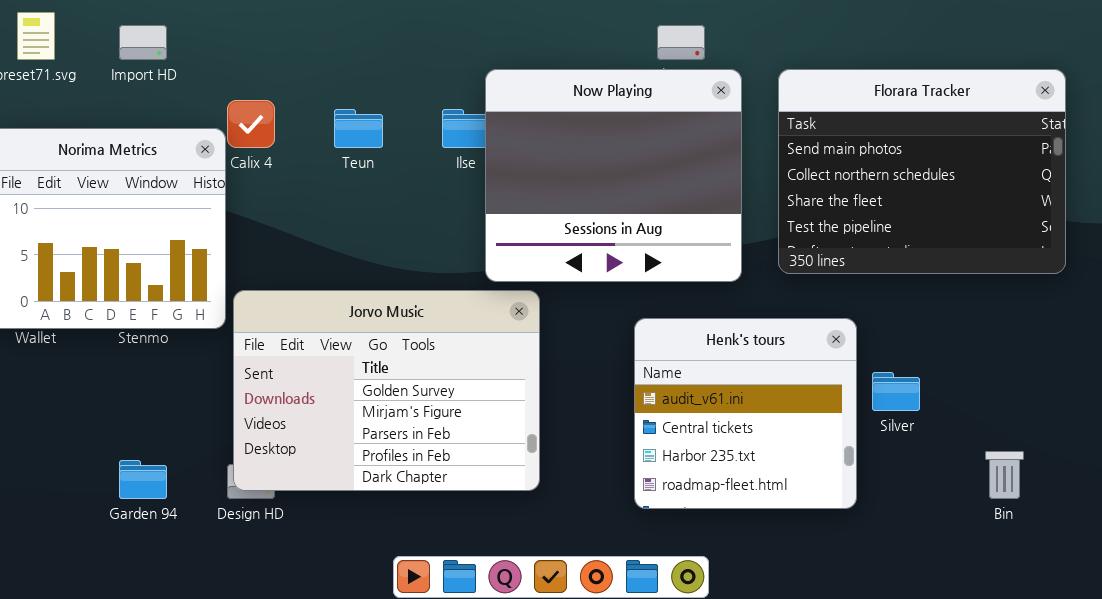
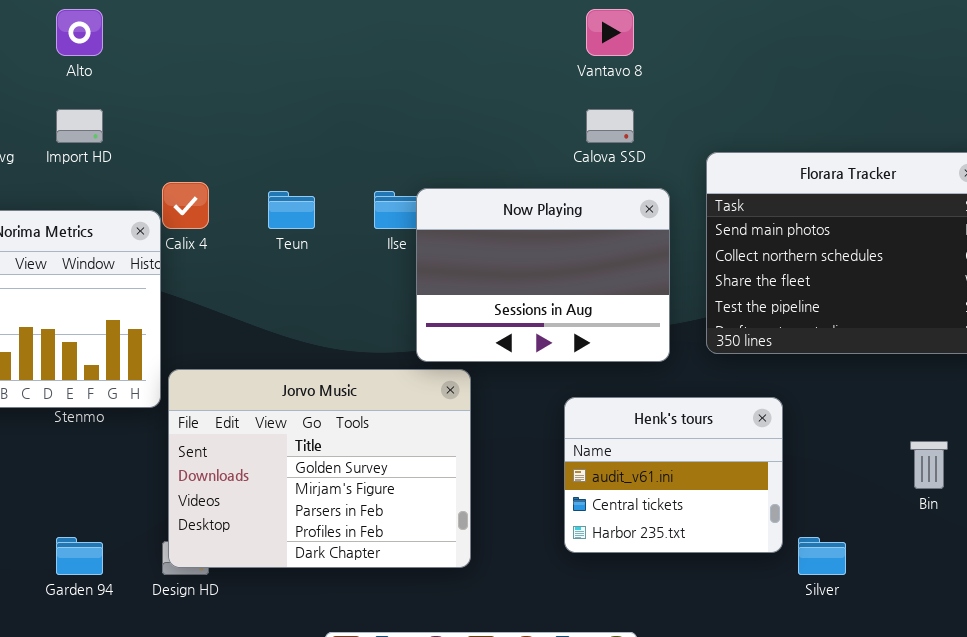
Now Playing: [485,69,742,282] -> [416,188,670,362], resized
Henk's tours: [634,318,857,509] -> [564,397,783,553], resized
Silver: [872,372,920,411] -> [798,537,846,575], moved
Bin: [985,451,1024,499] -> [910,441,948,489], moved

